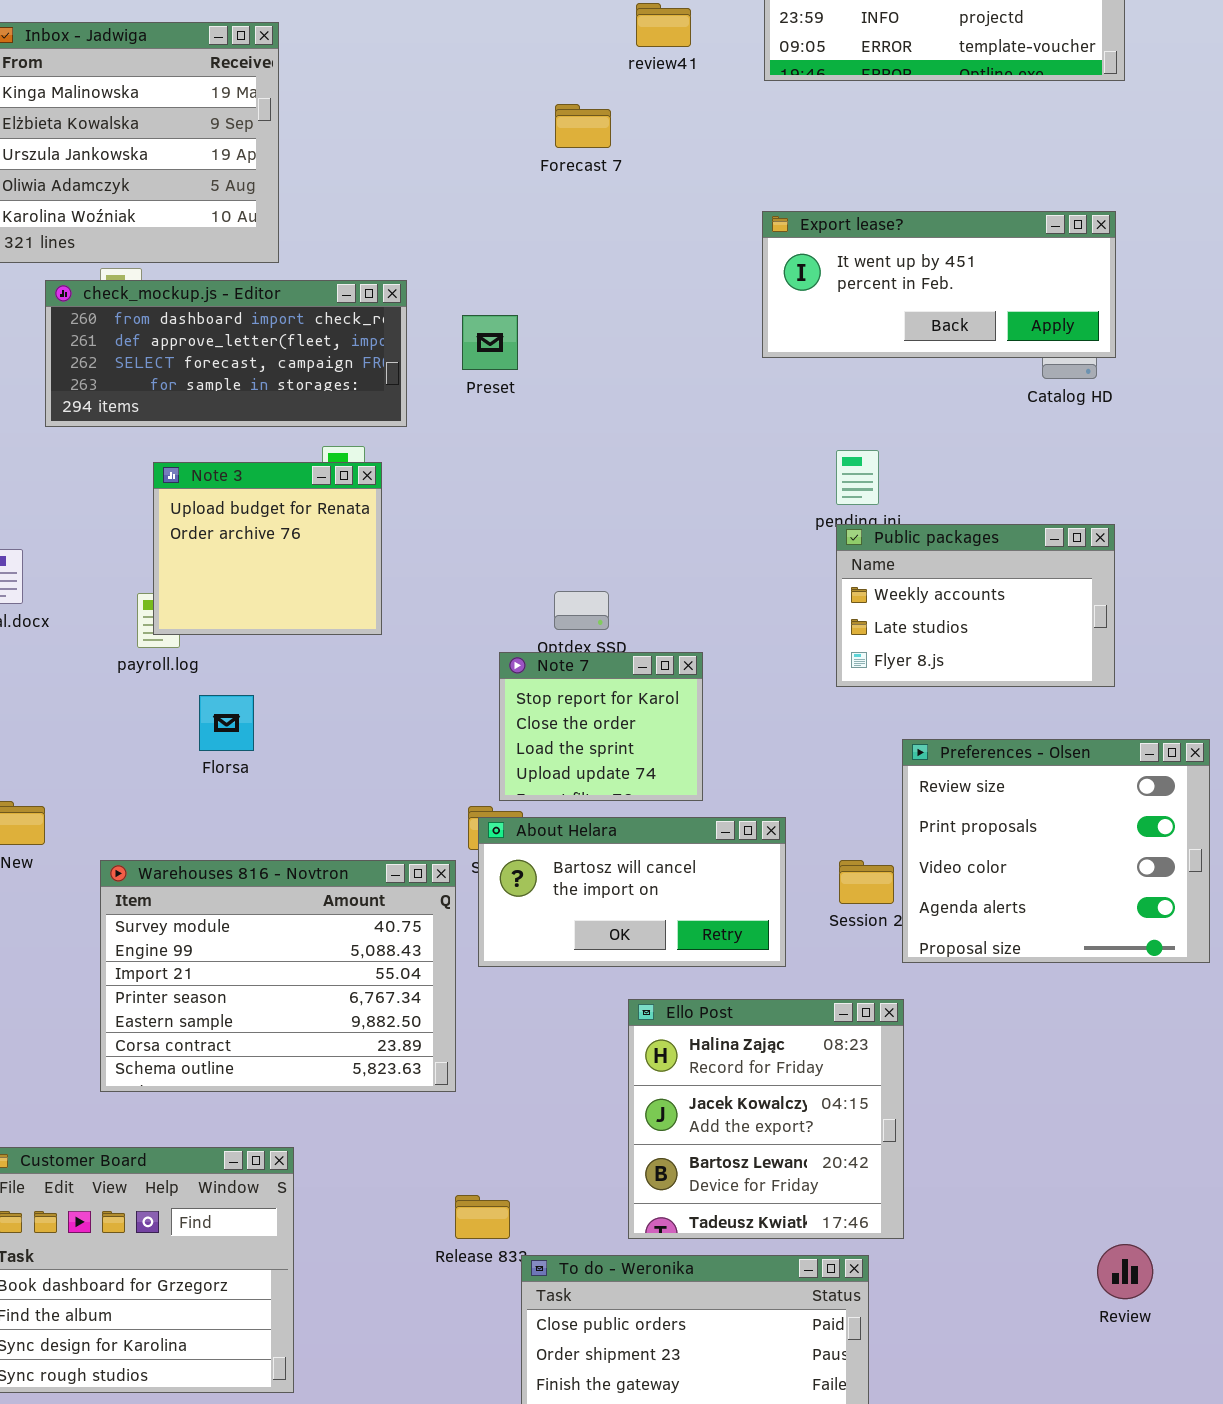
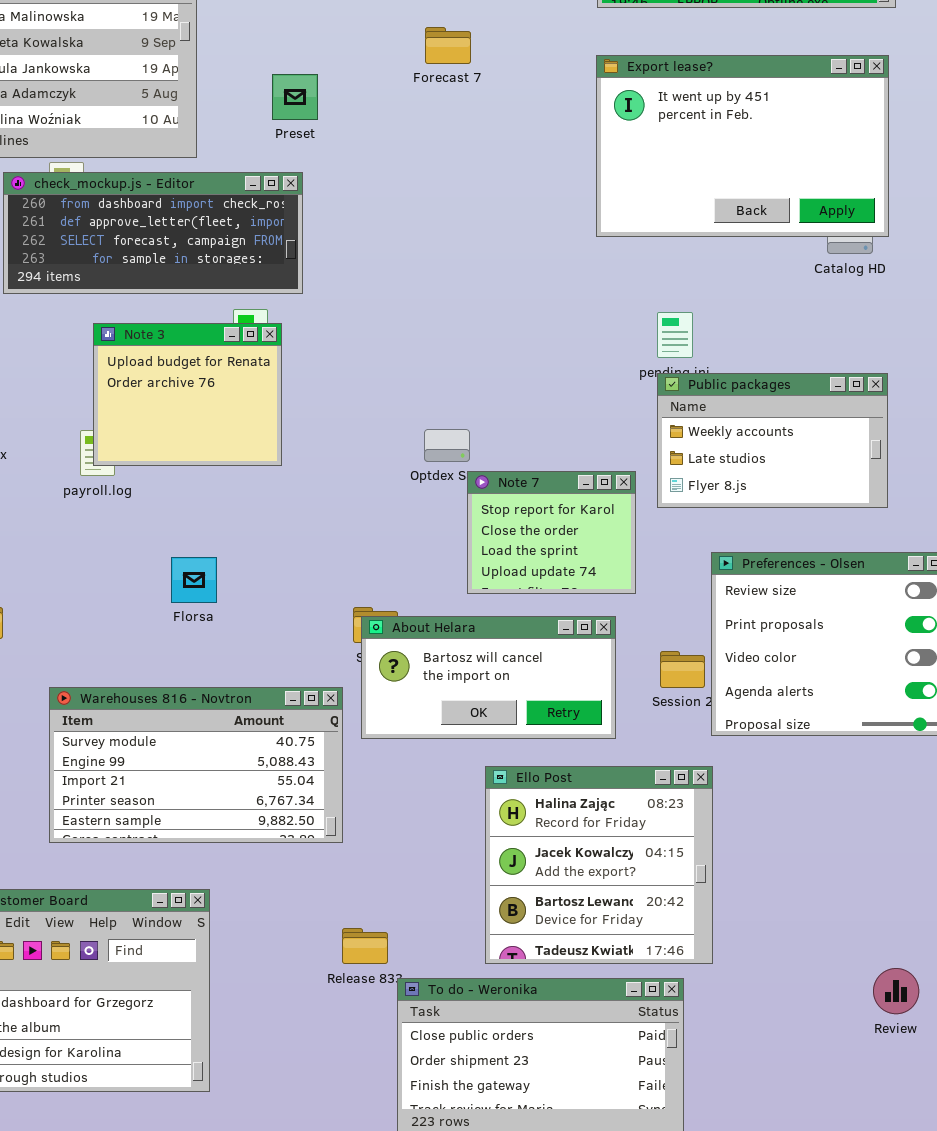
Export lease?: [762,211,1116,358] -> [596,55,889,237], resized
Preset: [462,315,518,370] -> [272,74,318,120], moved
Note 7: [499,652,703,801] -> [467,471,636,594], moved
Florsa: [199,695,254,751] -> [171,557,217,603], moved
Warehouses 816 - Novtron: [100,860,456,1092] -> [49,687,343,843], resized

